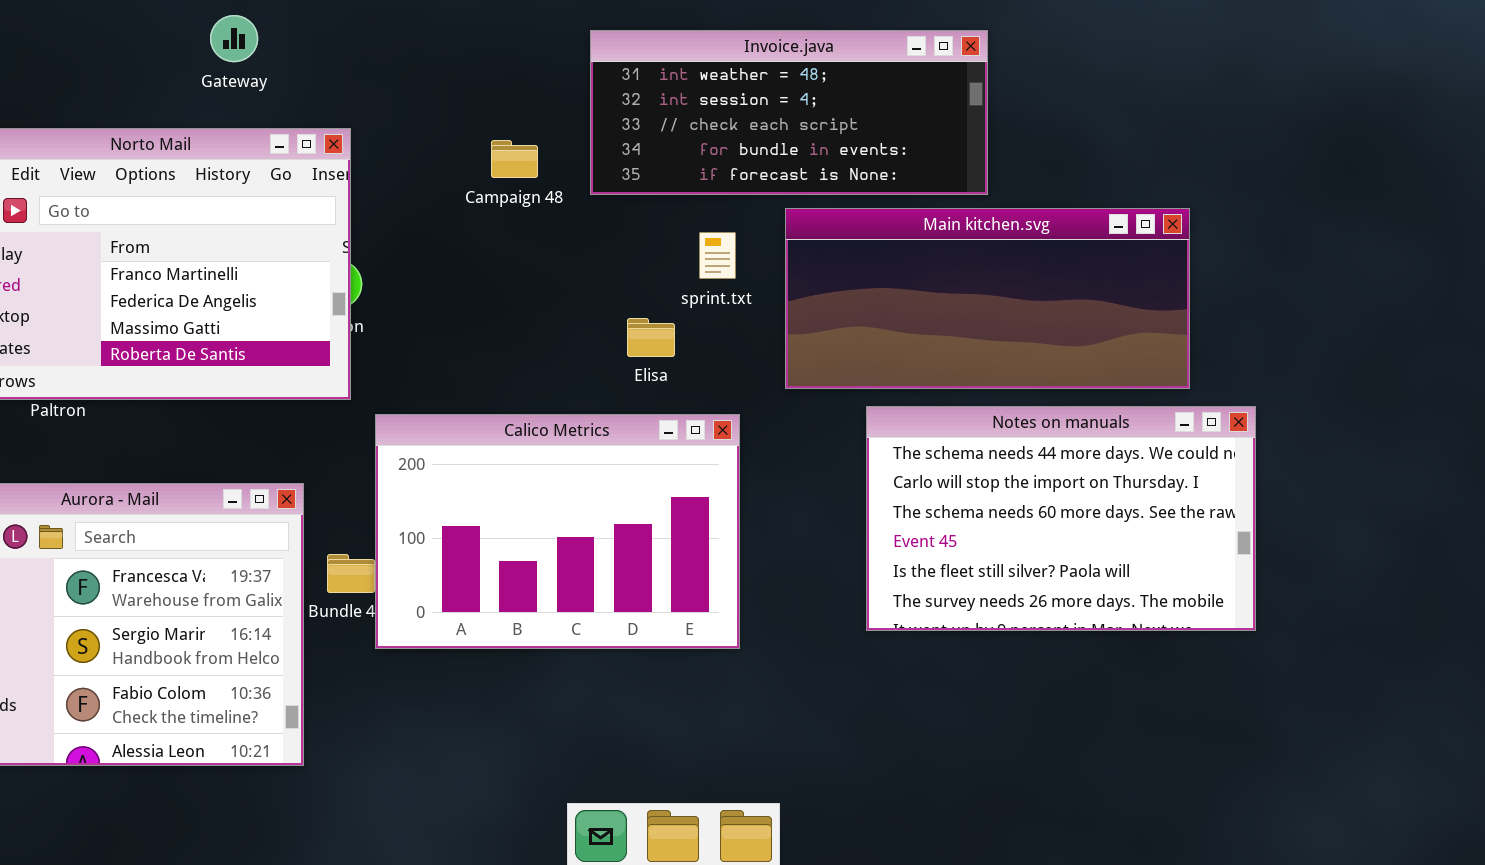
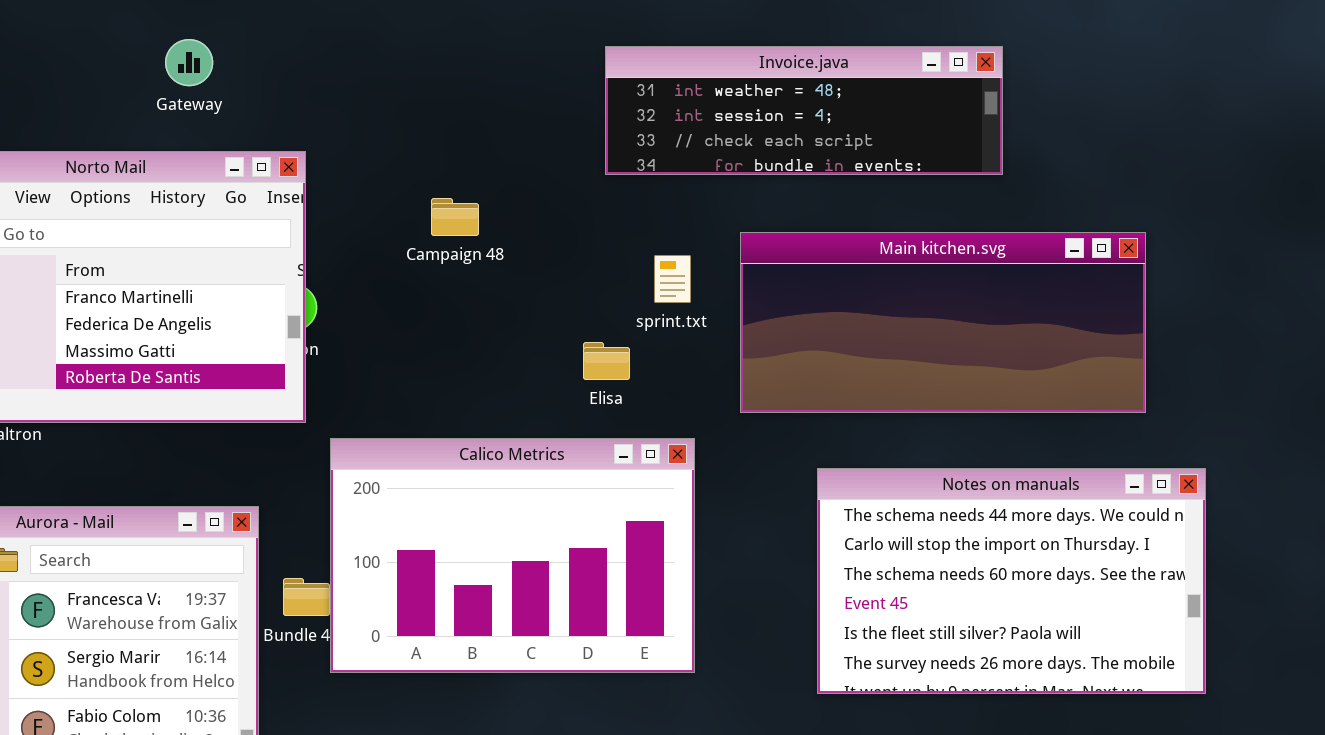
Invoice.java: [590,30,988,195] -> [605,46,1003,175], moved, resized
Campaign 48: [491,140,538,178] -> [431,198,479,236], moved
Notes on manuals: [866,406,1256,631] -> [817,468,1206,694], moved

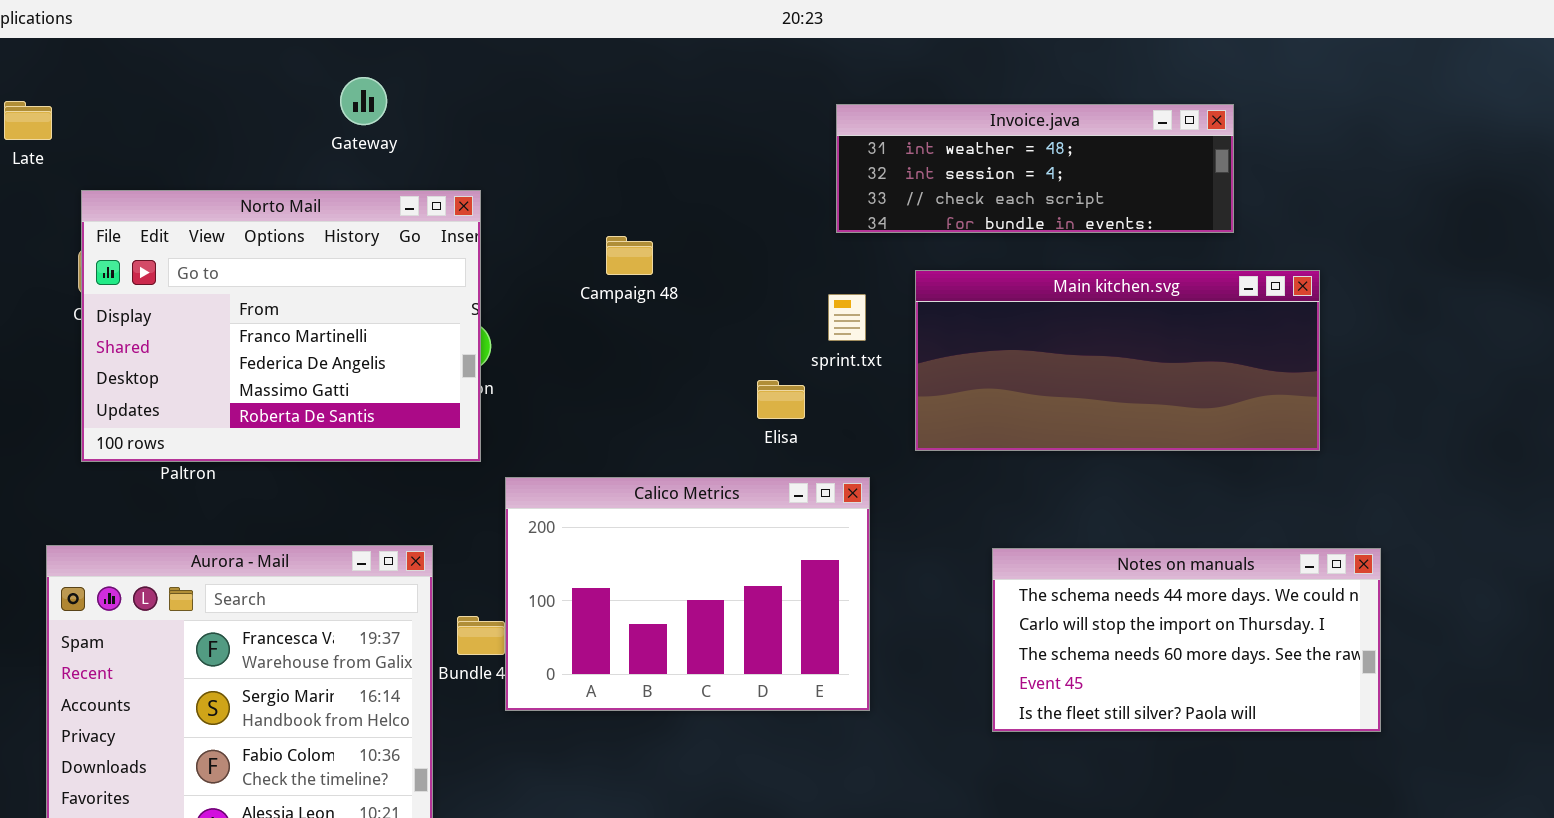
Invoice.java: [605,46,1003,175] -> [836,104,1234,233], moved
Notes on manuals: [817,468,1206,694] -> [992,548,1381,732], resized

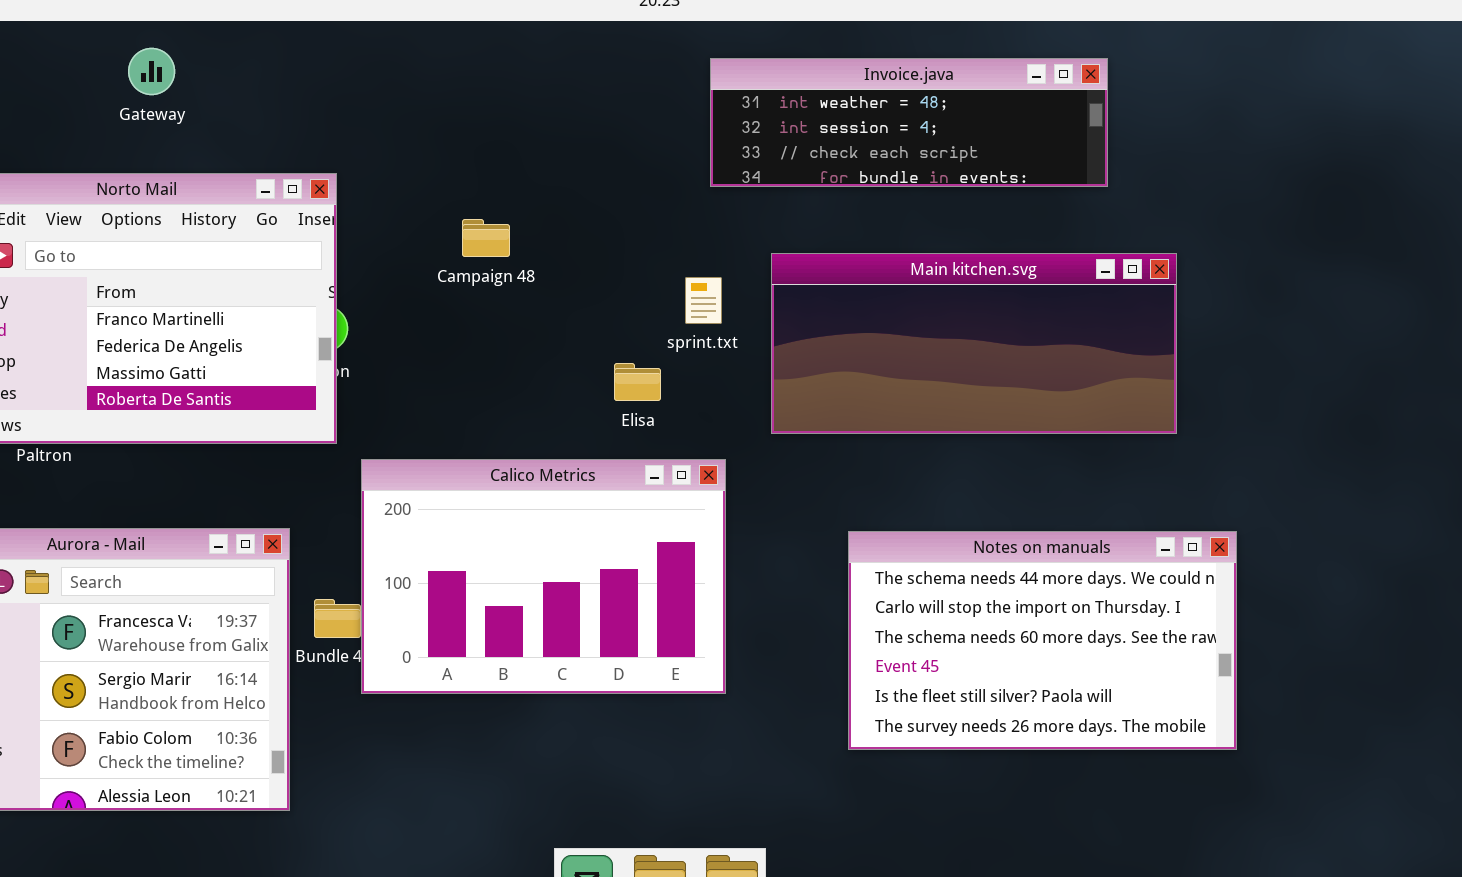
Gateway: [340,77,387,125] -> [128,48,175,95], moved
Invoice.java: [836,104,1234,233] -> [710,58,1108,187], moved
Notes on manuals: [992,548,1381,732] -> [848,531,1237,750], resized

